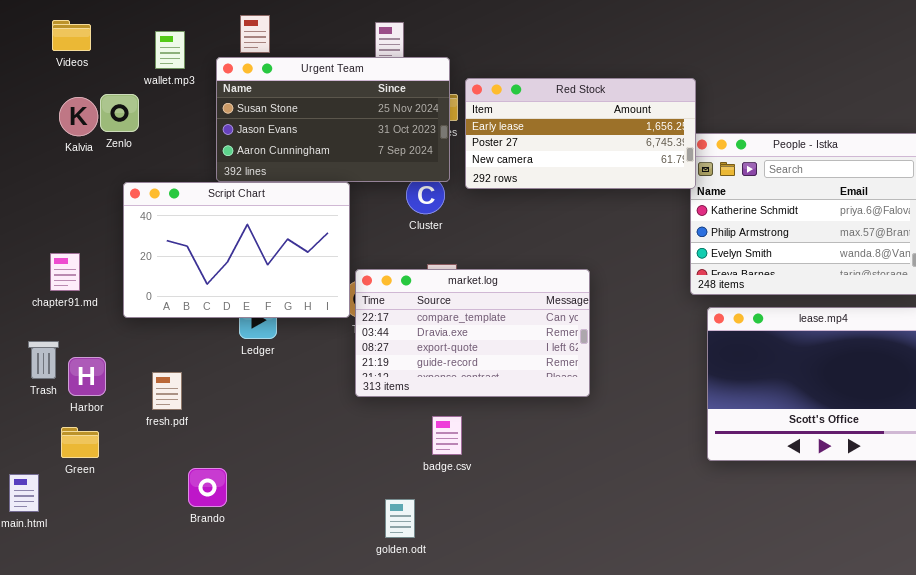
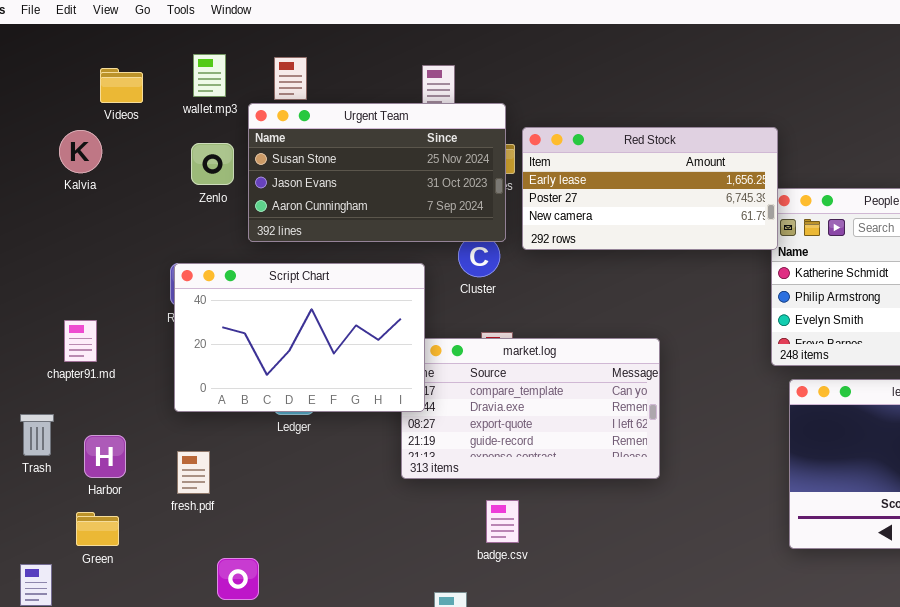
Videos: [52,20,91,51] -> [100,68,143,103], moved
wallet.mp3: [155,31,185,69] -> [193,54,226,97], moved
Zenlo: [100,94,139,132] -> [191,143,234,185], moved
Kalvia: [59,97,98,136] -> [59,130,102,173], moved
Script Chart: [123,182,350,318] -> [174,263,425,412], moved
Trash: [28,341,59,379] -> [20,414,54,456], moved

